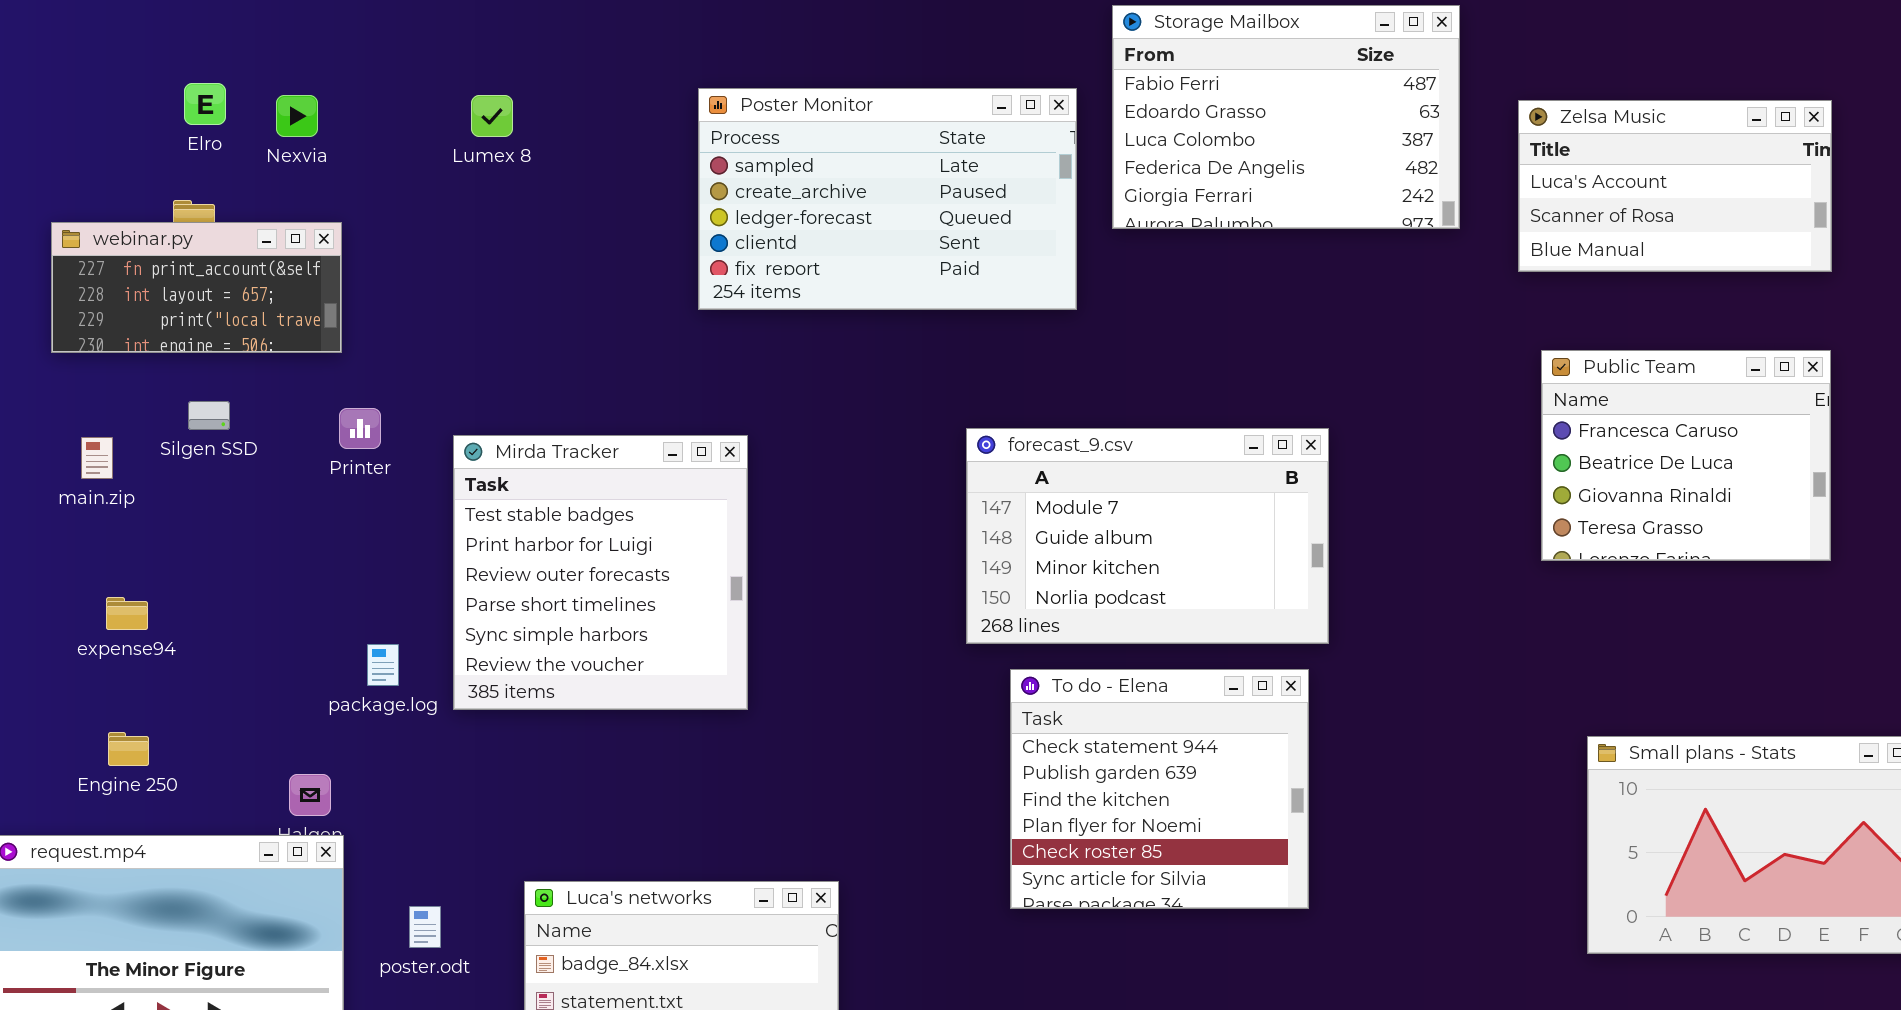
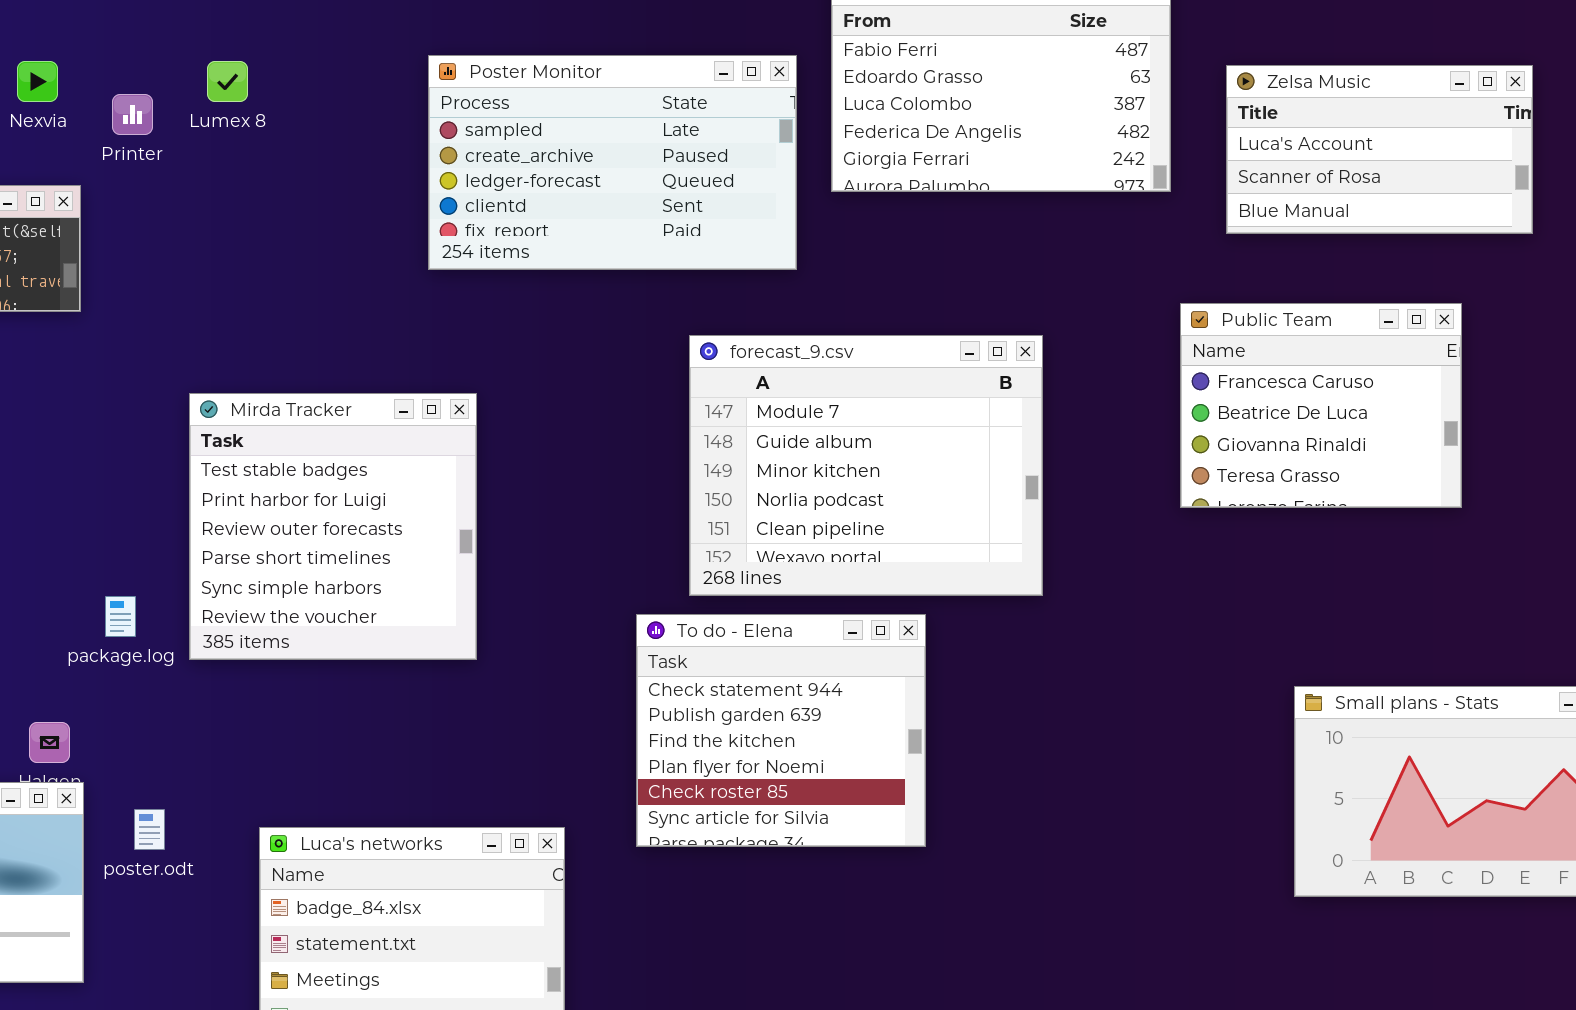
Public Team: [1541,350,1831,561] -> [1180,303,1462,508], moved
Printer: [339,408,381,449] -> [112,94,153,135], moved
forecast_9.csv: [966,428,1329,644] -> [689,335,1043,596], resized
To do - Elena: [1010,669,1309,909] -> [636,614,926,847], moved
poster.odt: [409,906,441,948] -> [134,809,165,850], moved

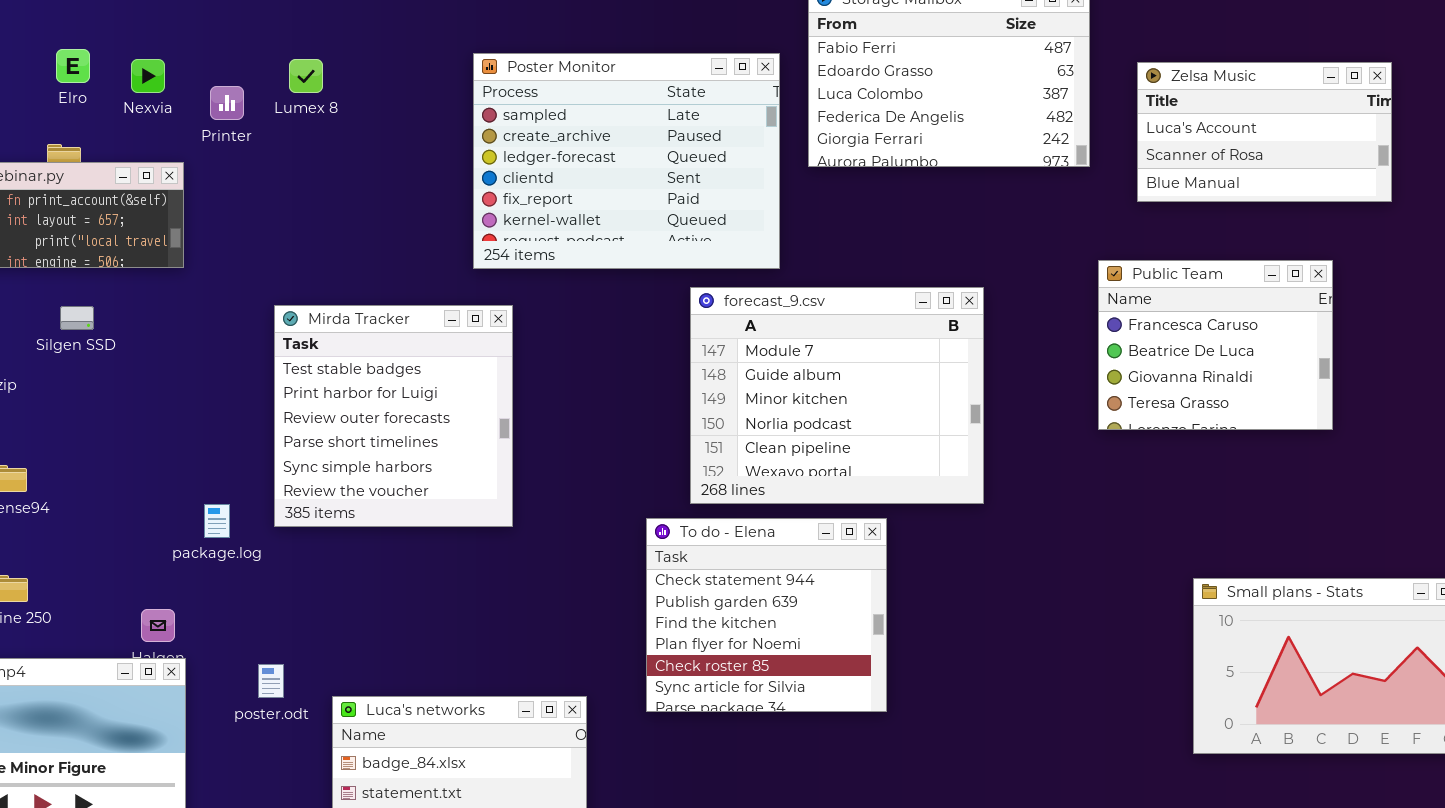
Poster Monitor: [428,55,797,270] -> [473,53,780,269], resized
Mirda Tracker: [189,393,477,660] -> [274,305,513,527], moved
poster.odt: [134,809,165,850] -> [258,664,284,698], moved

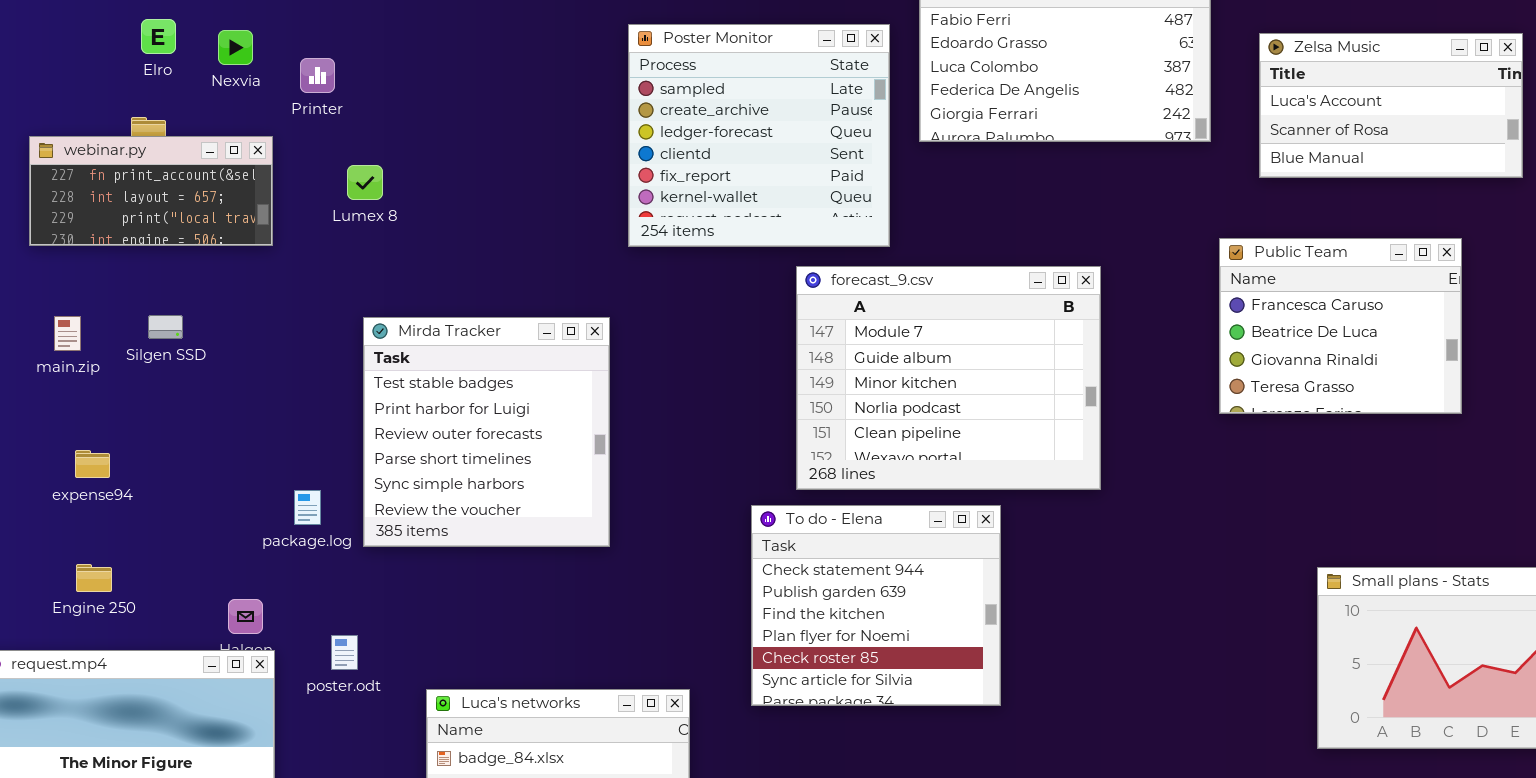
Poster Monitor: [473,53,780,269] -> [628,24,890,247], resized
Lumex 8: [289,59,323,93] -> [347,165,383,200], moved
Mirda Tracker: [274,305,513,527] -> [363,317,610,547], moved
Silgen SSD: [60,306,94,330] -> [148,315,183,339], moved
poster.odt: [258,664,284,698] -> [331,635,358,670], moved

